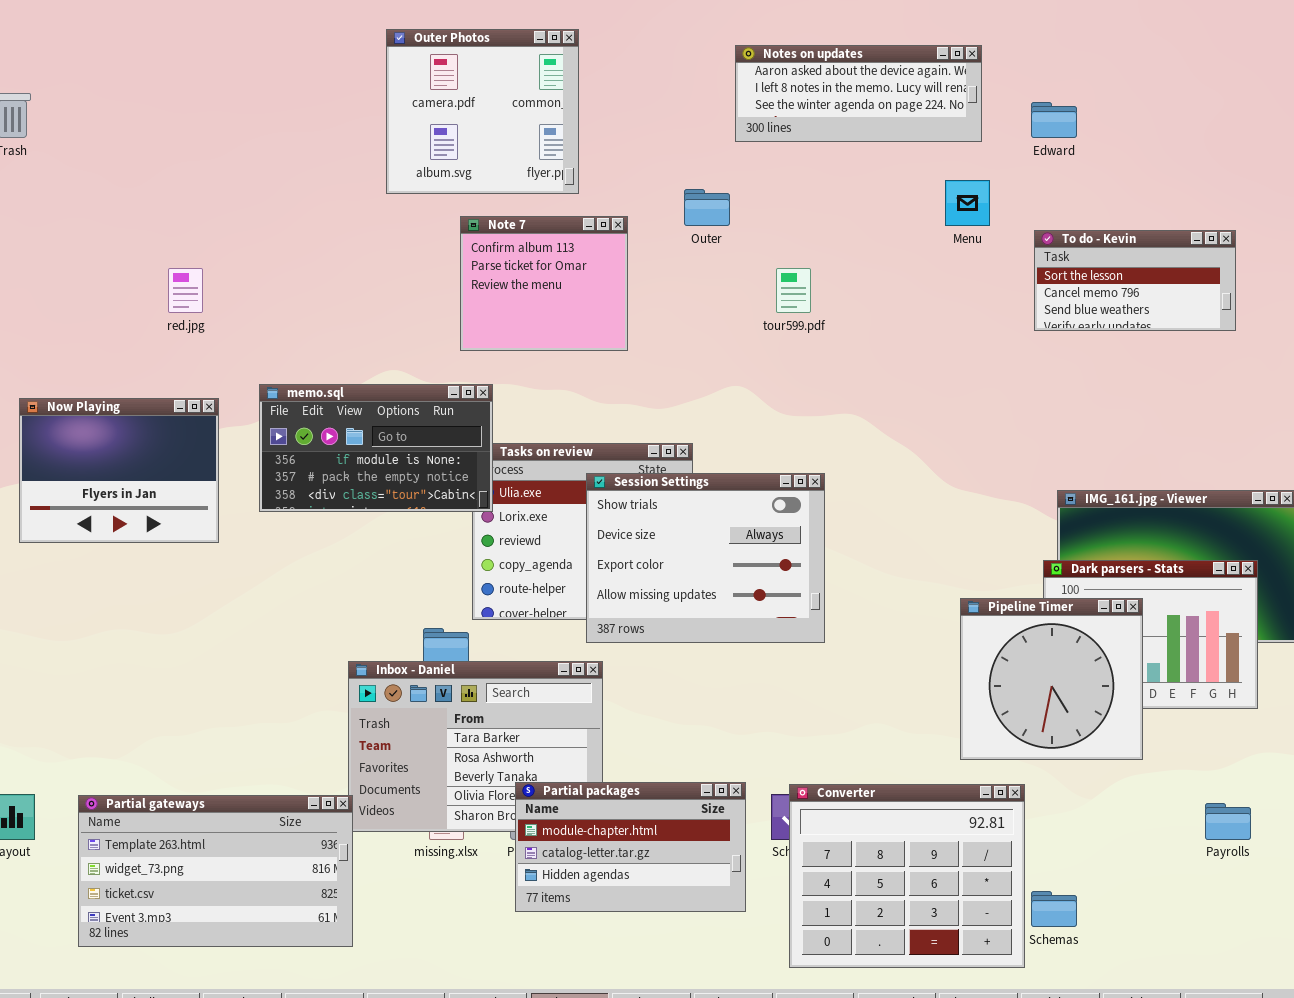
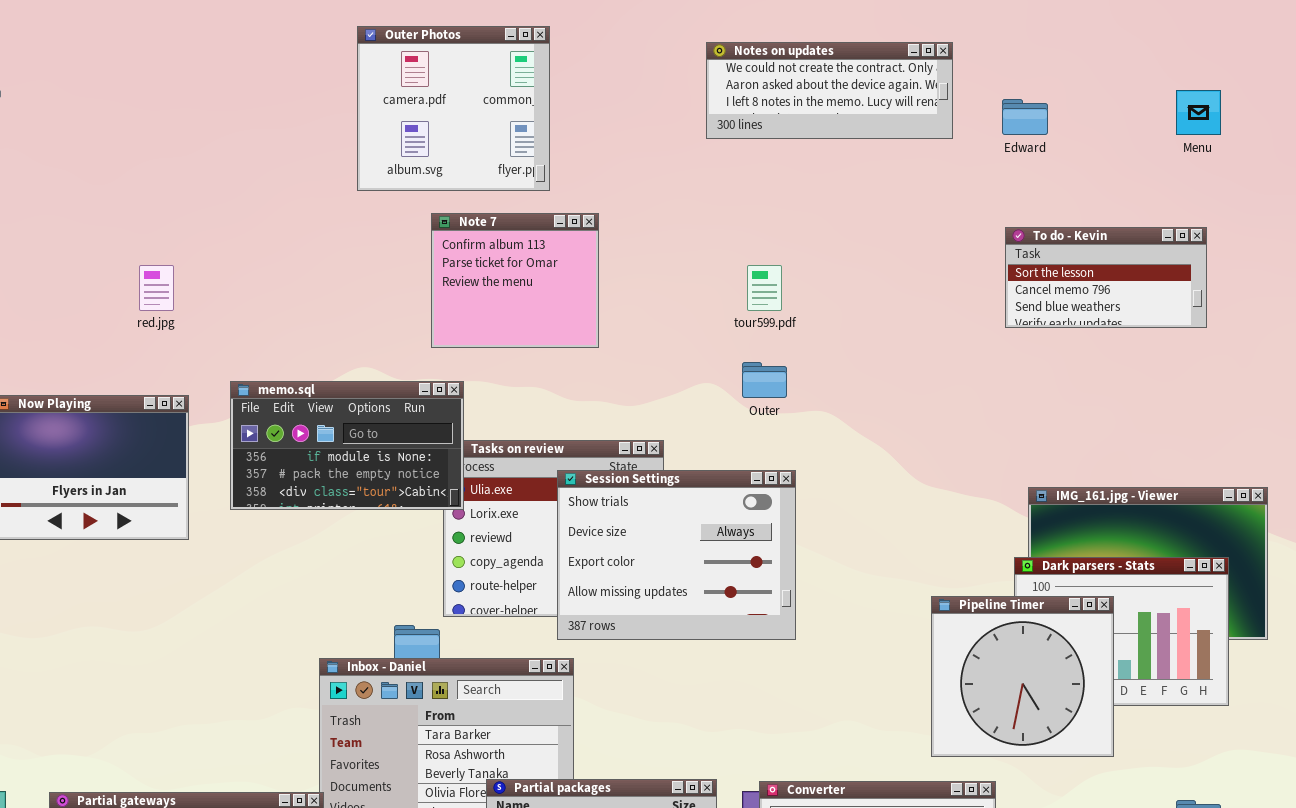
Notes on updates: [735,45,982,142] -> [706,42,953,139], scrolled up 1 row
Menu: [945,180,990,226] -> [1176,90,1221,135], moved
Outer: [684,189,730,226] -> [742,362,787,398], moved

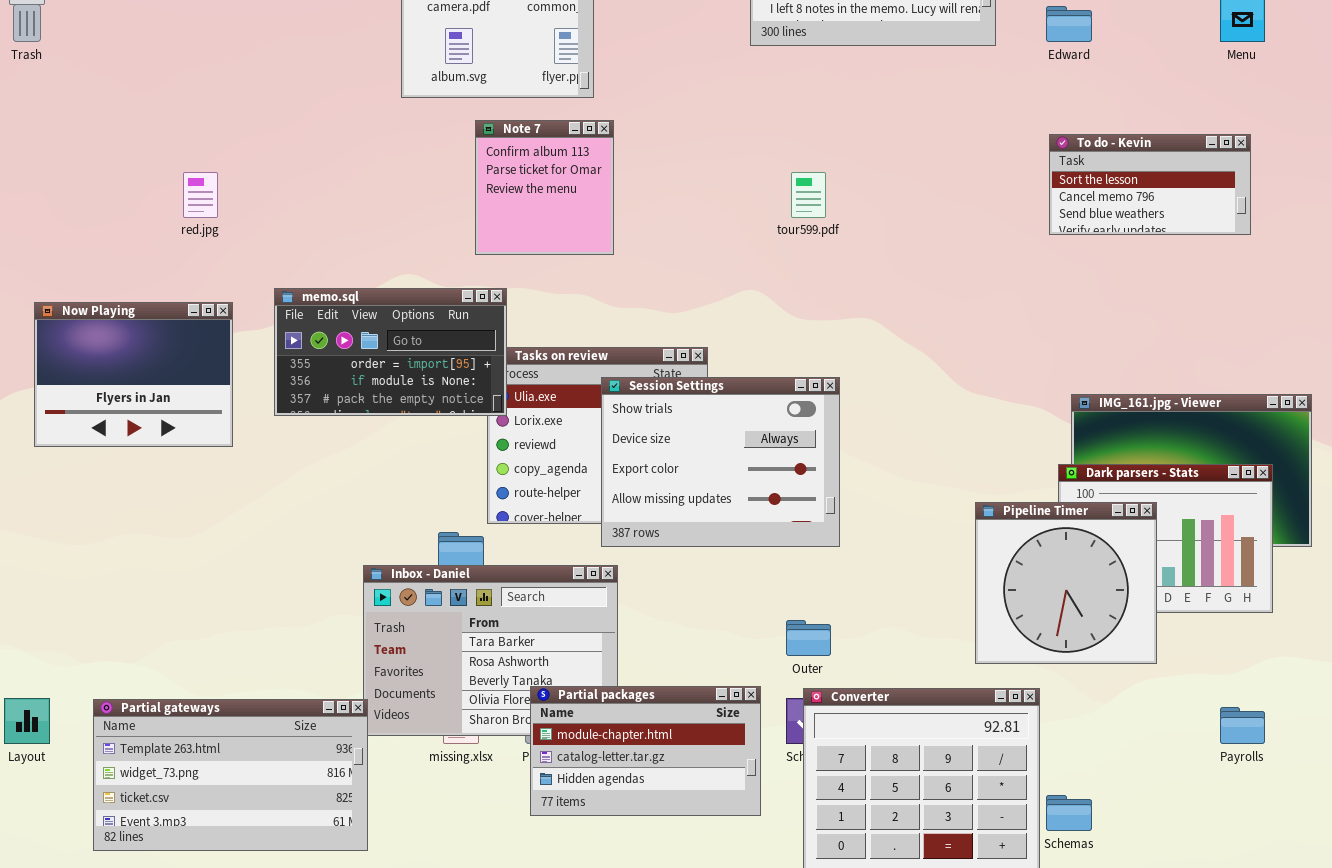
Note 7: [431,213,599,348] -> [475,120,614,255], resized
Outer: [742,362,787,398] -> [786,620,831,656], moved
memo.sql: [230,381,464,510] -> [274,288,507,416], scrolled up 1 row

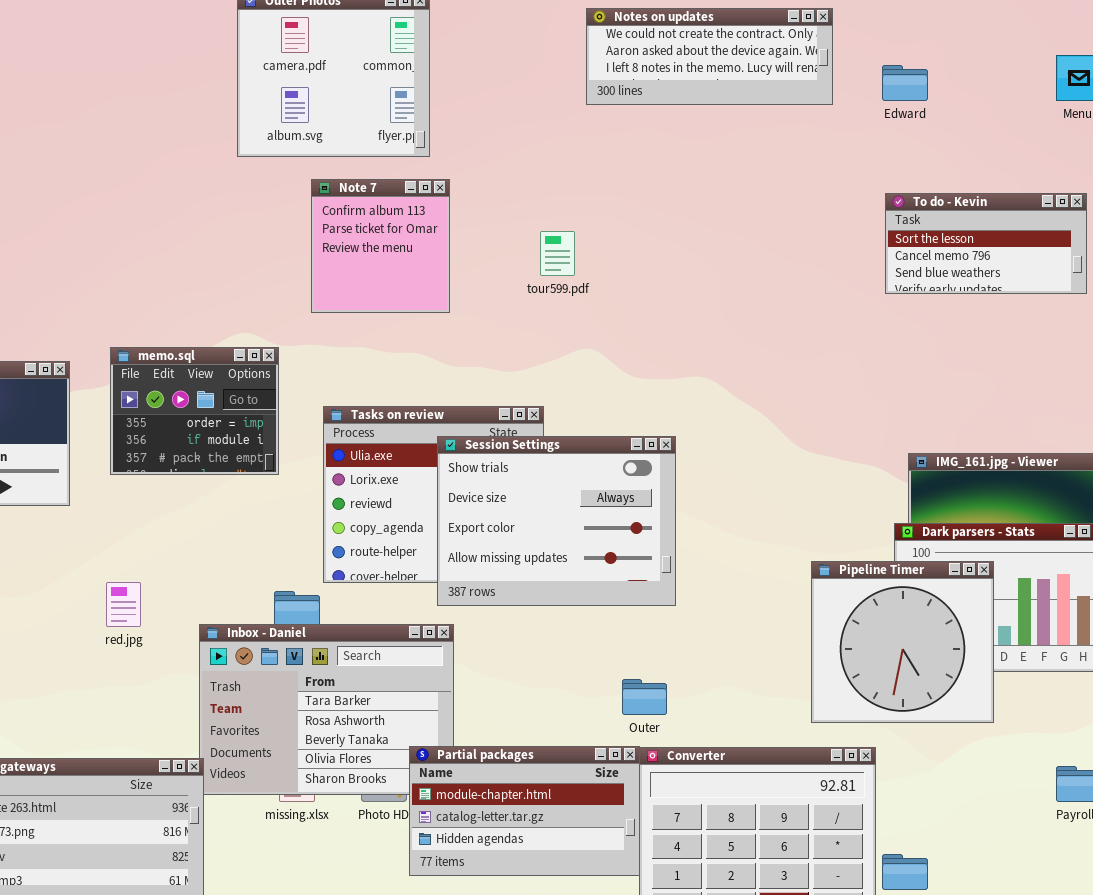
red.jpg: [183,172,218,218] -> [106,582,141,627], moved
tour599.pdf: [791,172,826,218] -> [540,231,575,276], moved
memo.sql: [274,288,507,416] -> [110,347,279,475], resized
Partial packages: [530,686,761,816] -> [409,746,640,876], moved

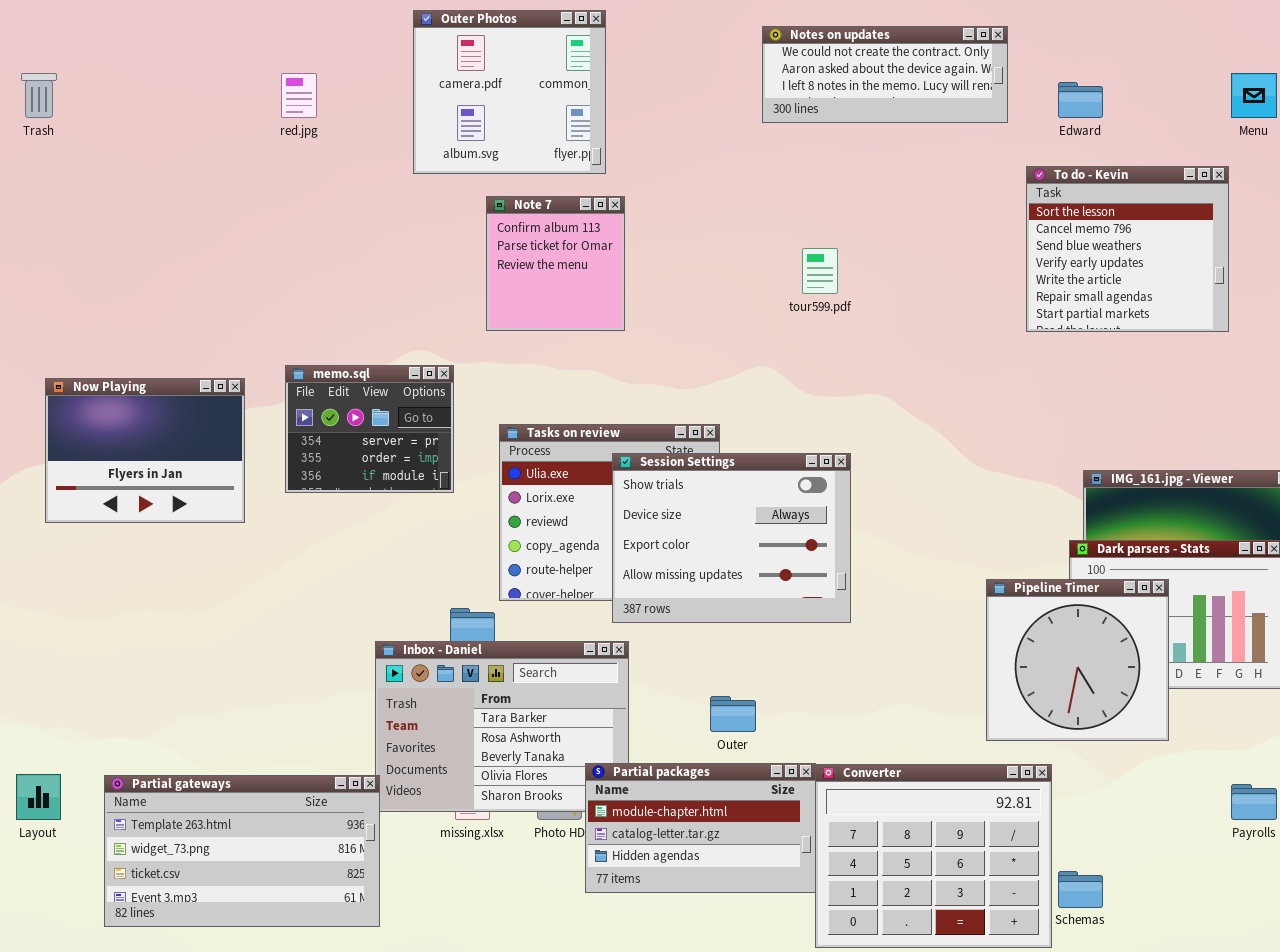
To do - Kevin: [885,193,1087,294] -> [1026,166,1229,332], moved, resized
tour599.pdf: [540,231,575,276] -> [802,248,838,294], moved
memo.sql: [110,347,279,475] -> [285,365,454,493], scrolled up 1 row
red.jpg: [106,582,141,627] -> [281,73,317,118], moved
Outer: [622,679,667,715] -> [710,696,756,732], moved

